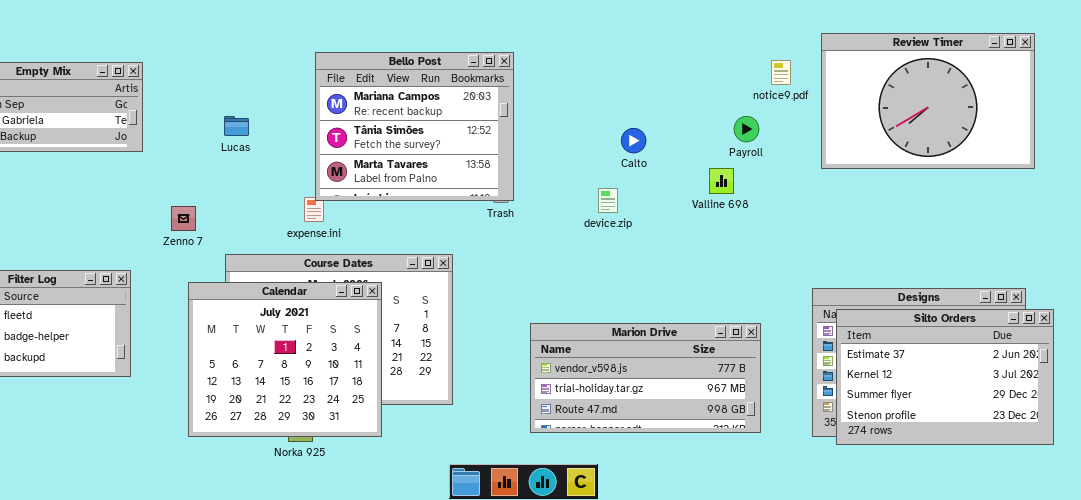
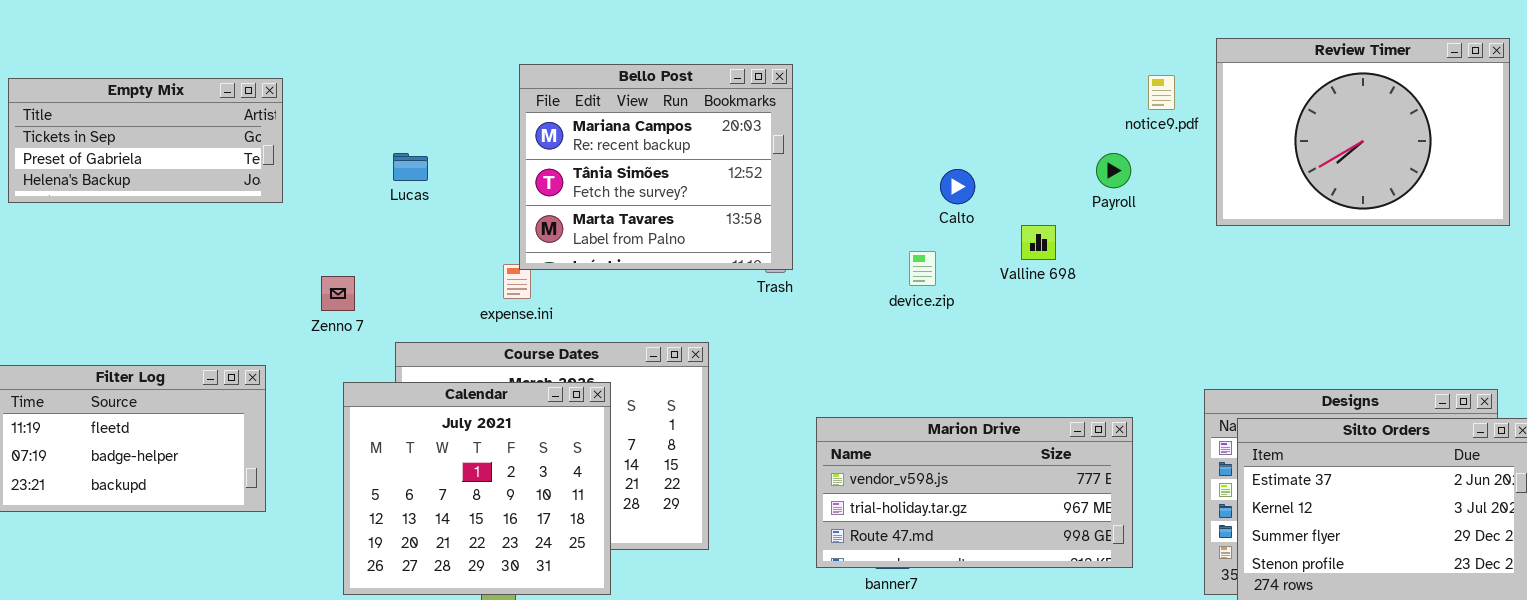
Valline 698: [709,168,734,194] -> [1021,225,1056,260], moved
Marion Drive: [530,323,761,433] -> [816,417,1133,568], moved

